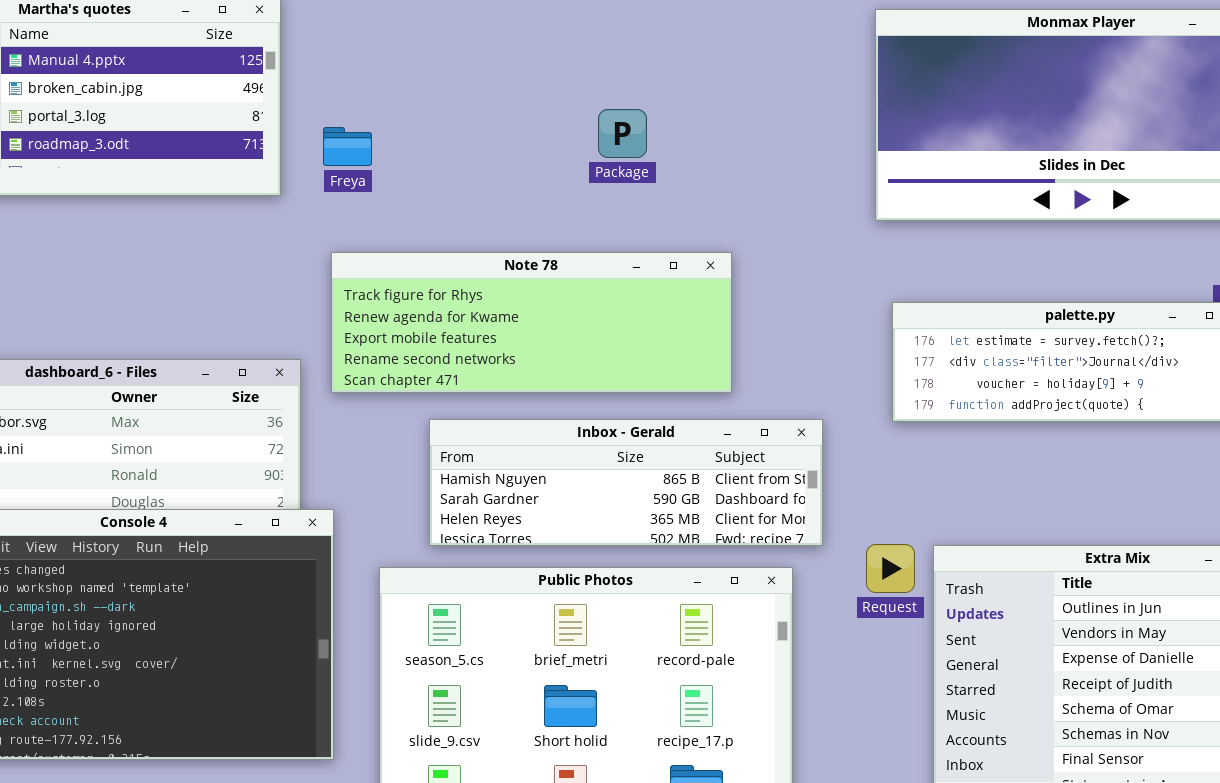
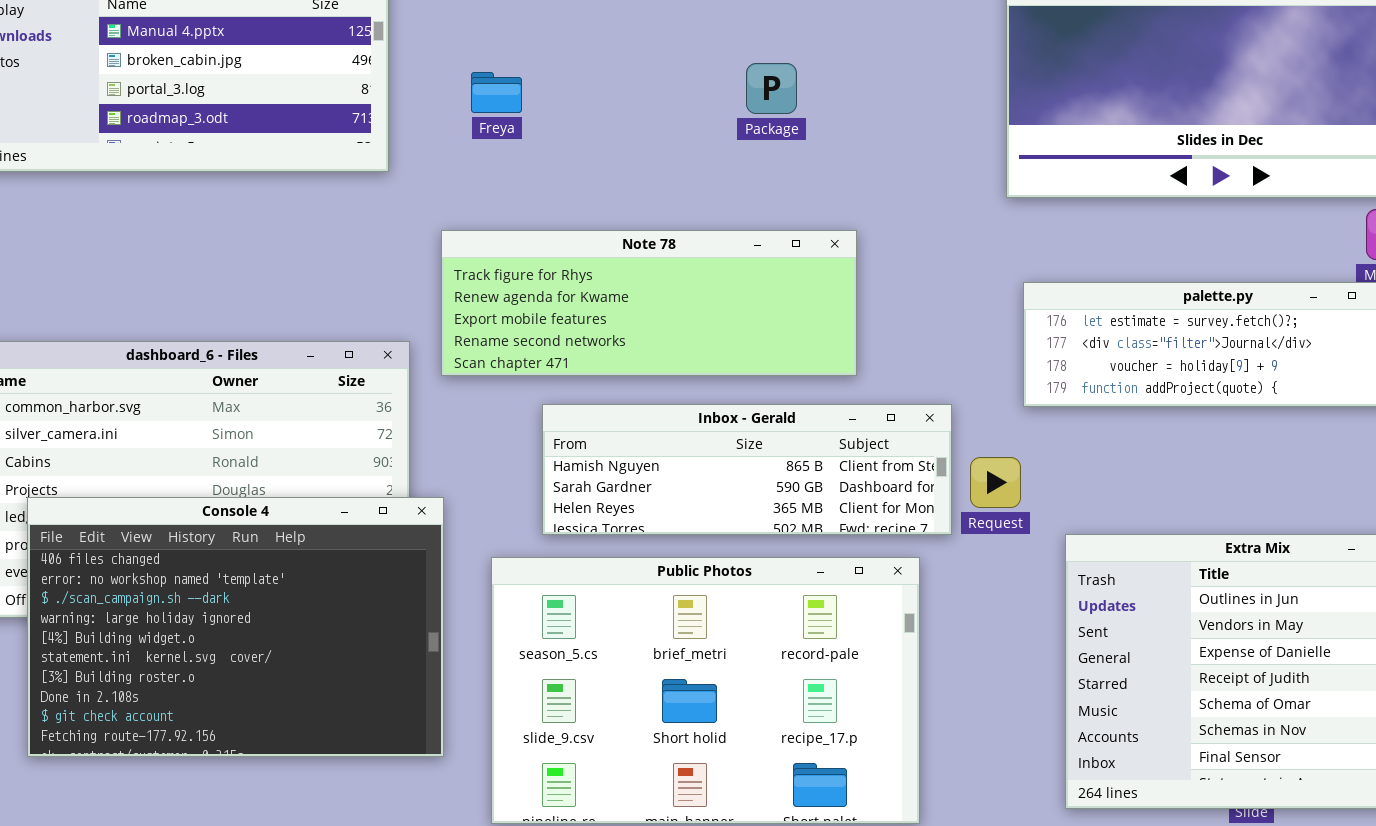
Package: [598,109,647,158] -> [746,63,797,114], moved
Freya: [323,127,372,166] -> [471,72,522,113], moved
Request: [866,544,915,593] -> [970,457,1021,508], moved

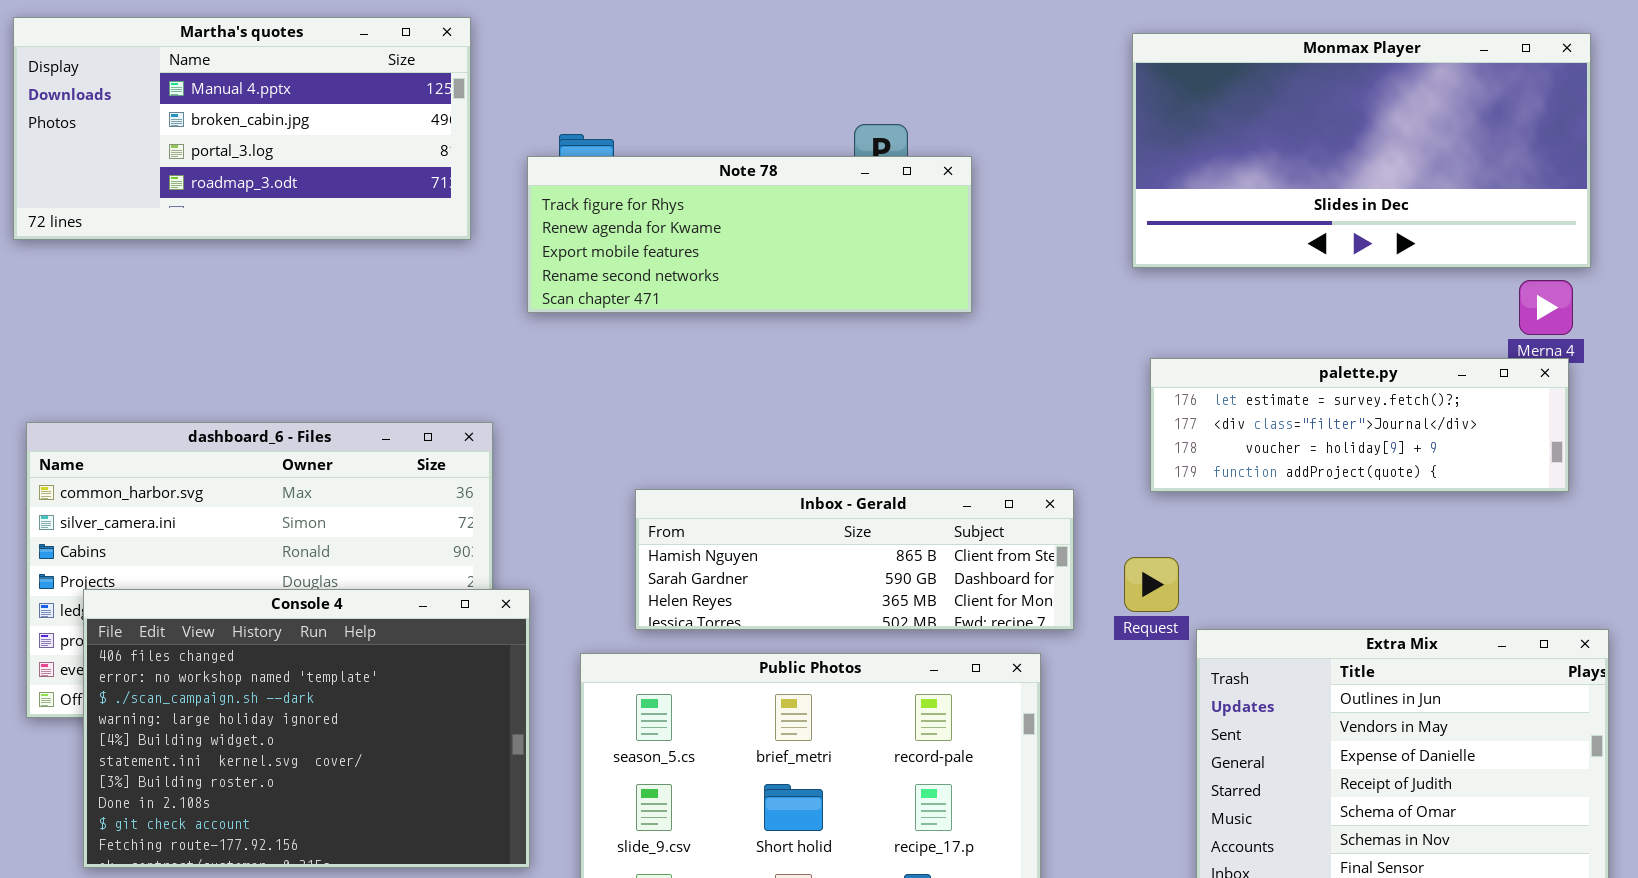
Note 78: [441,230,857,376] -> [527,156,972,313], moved
Request: [970,457,1021,508] -> [1124,557,1179,612], moved

